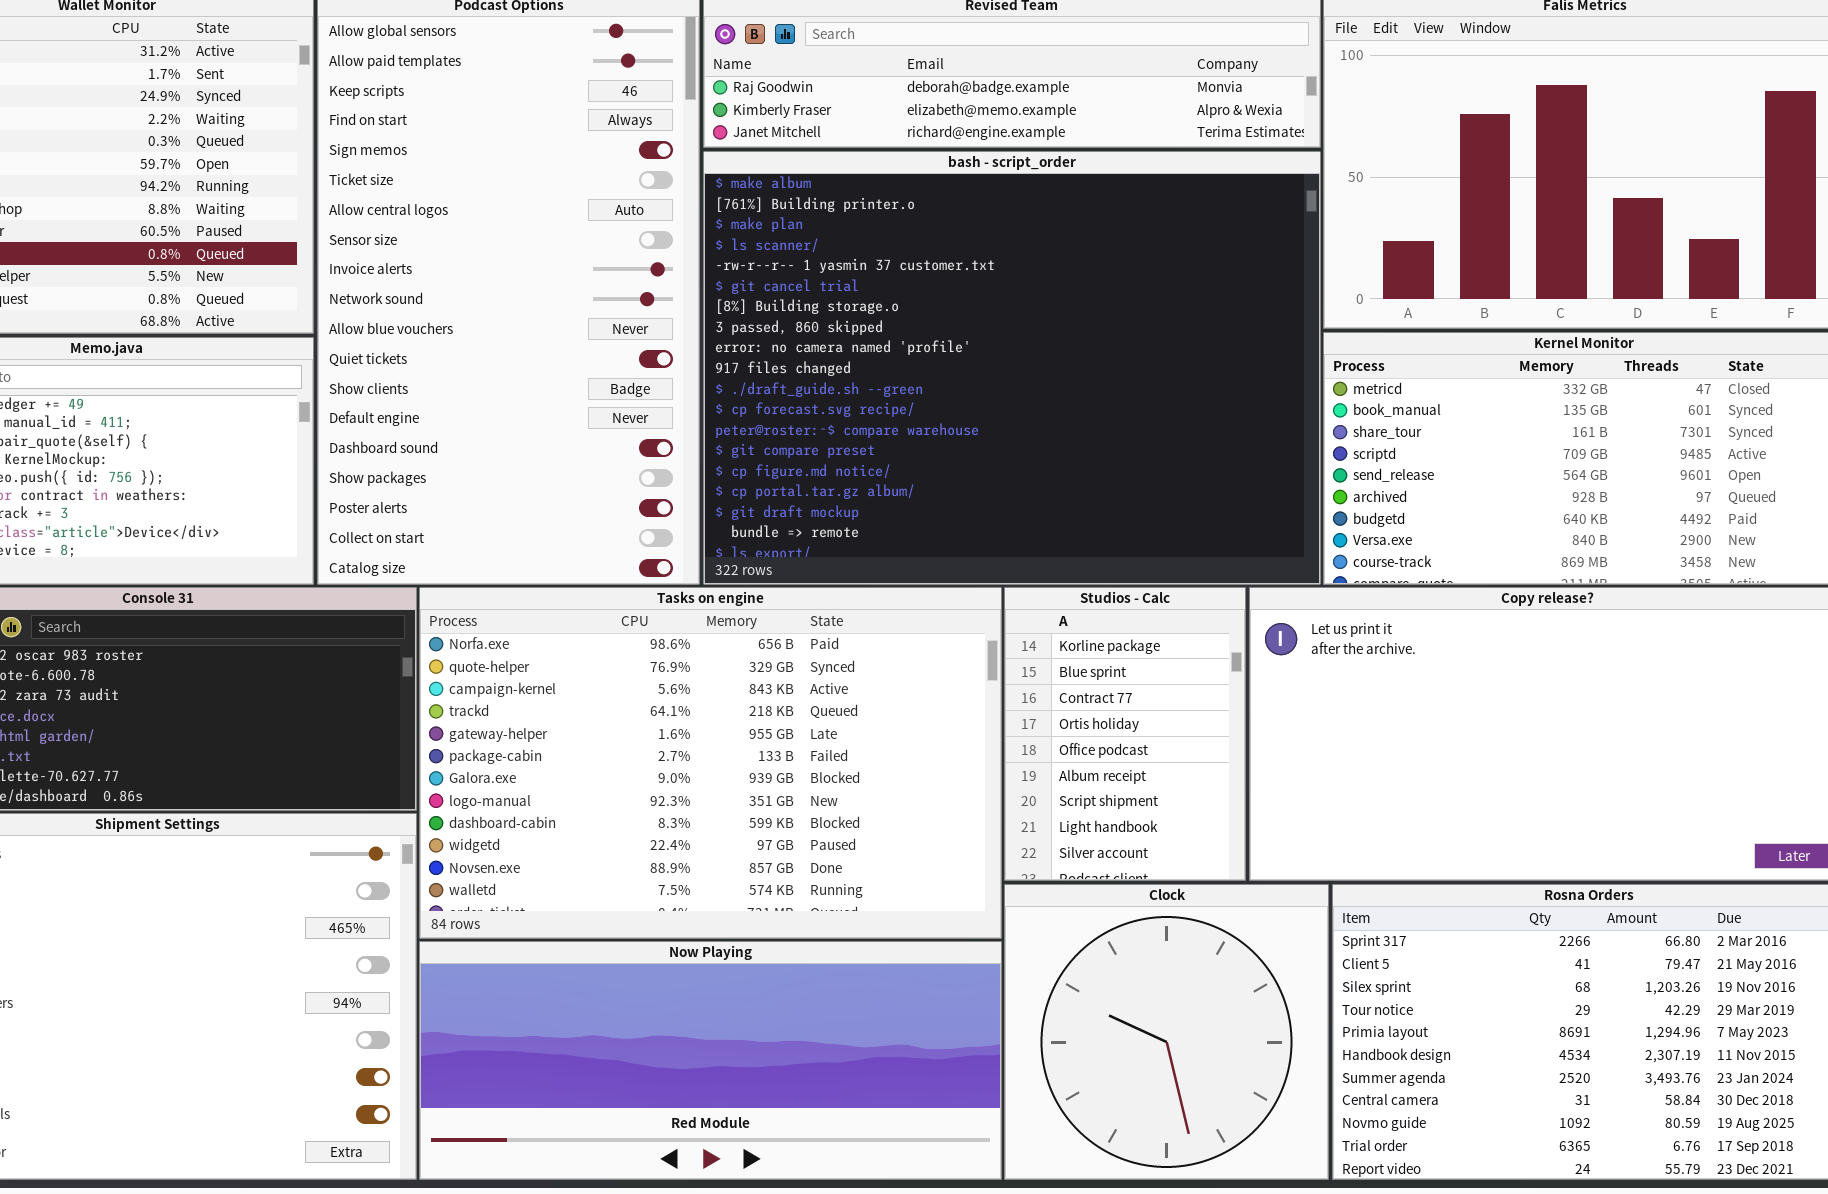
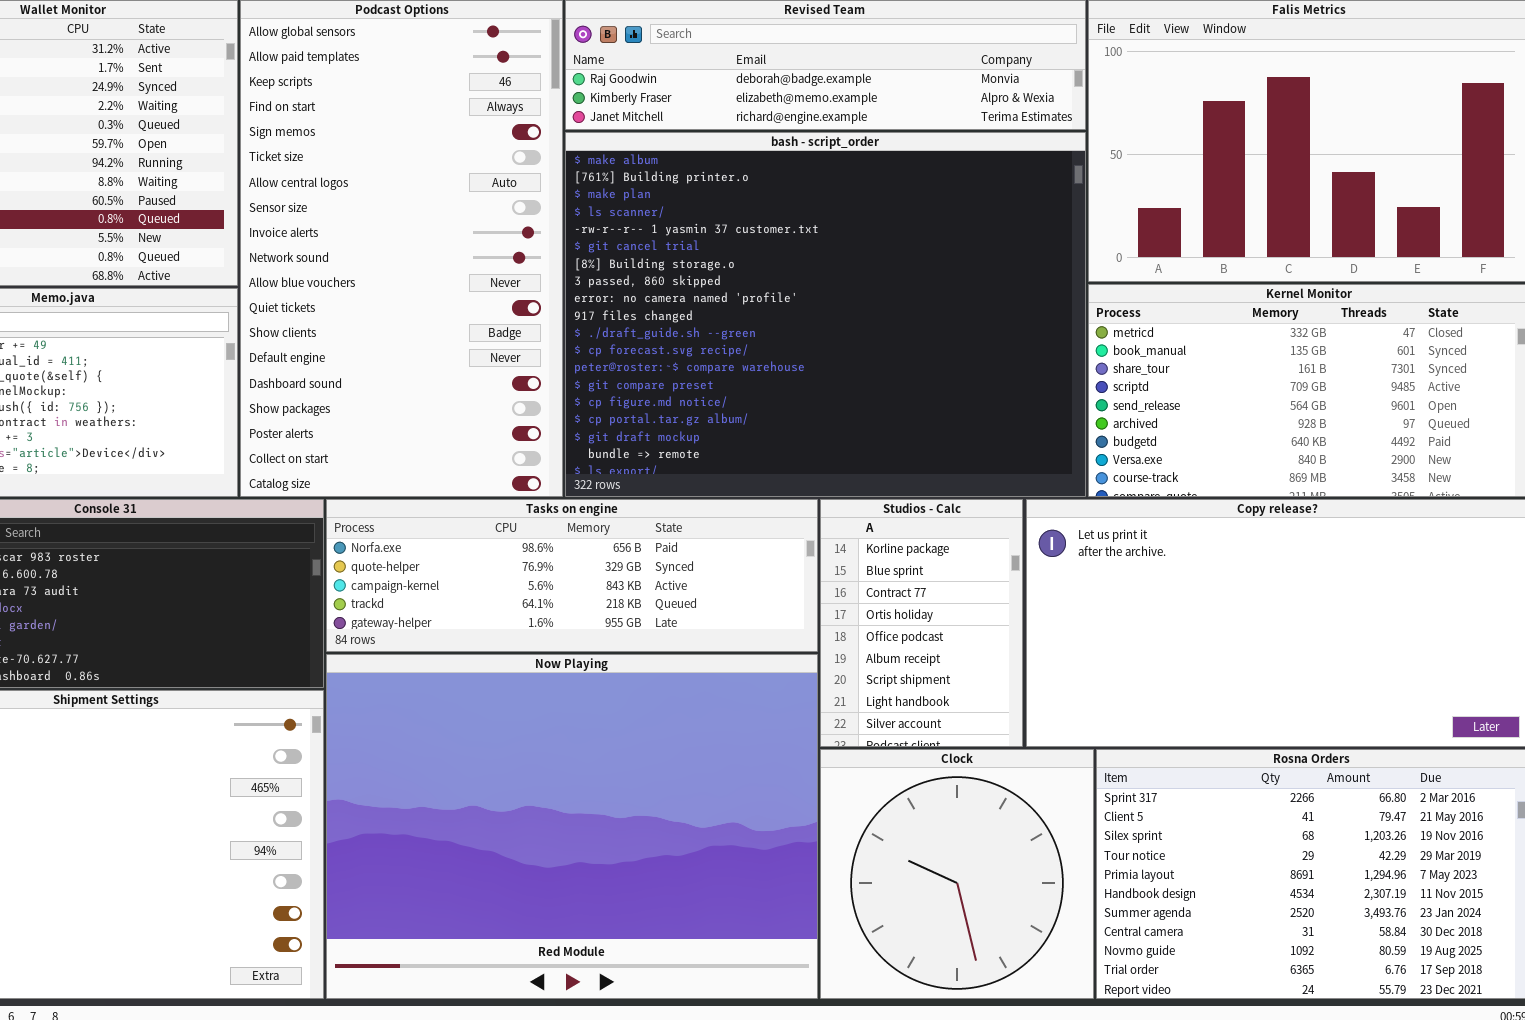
Tasks on engine: [419,587,1002,939] -> [326,499,818,652], resized
Now Playing: [419,941,1002,1180] -> [326,654,818,999], resized

